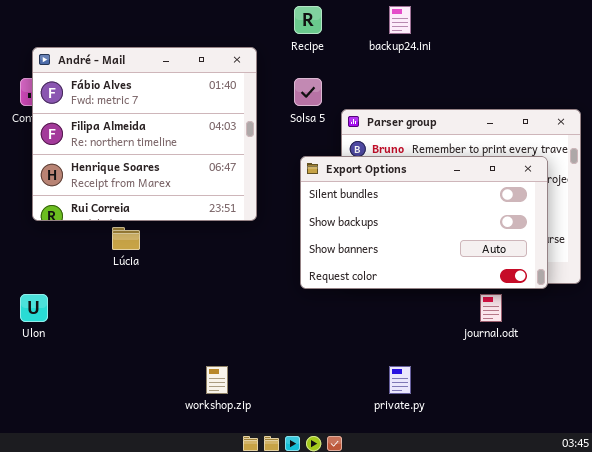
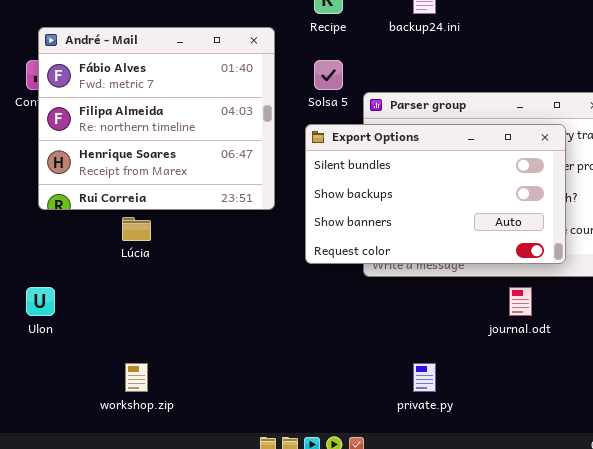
Export Options: [300,156,548,289] -> [305,124,566,264], moved
workshop.zip: [206,366,228,394] -> [125,363,148,392], moved

